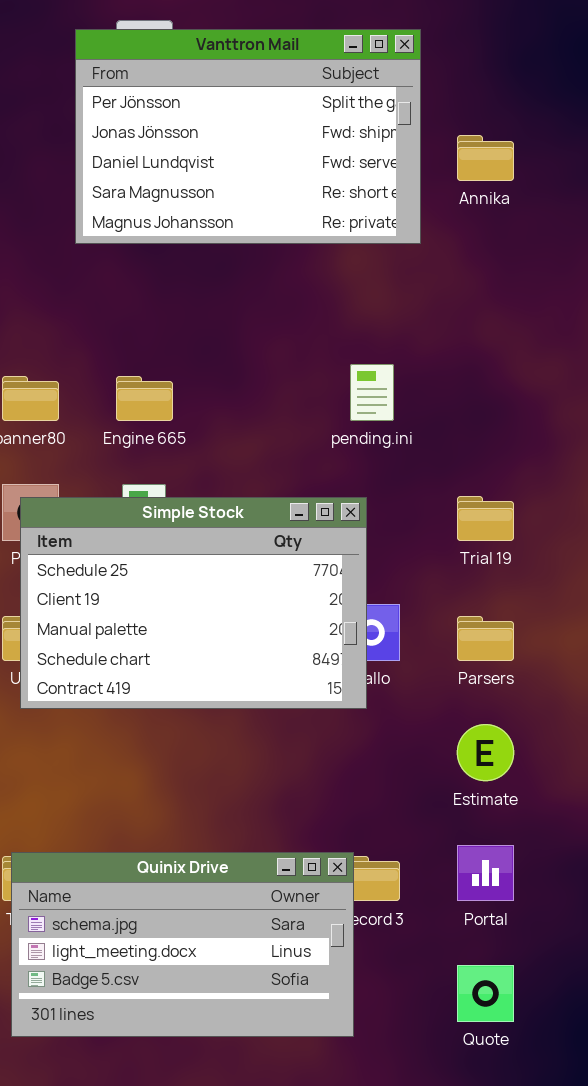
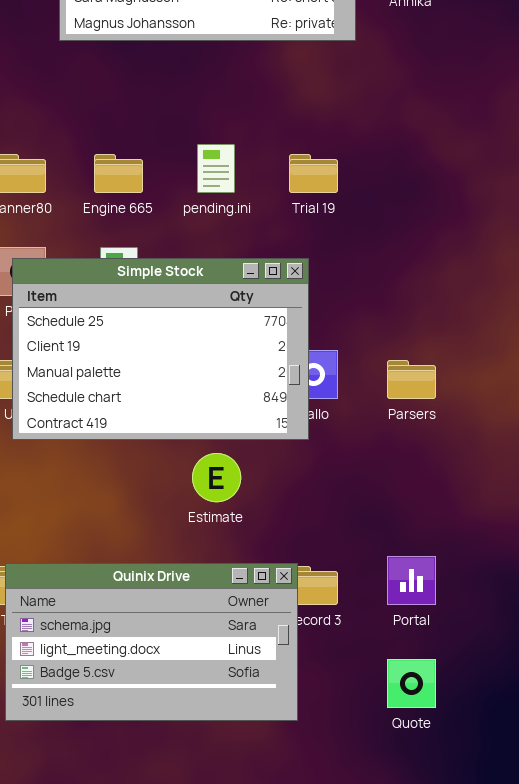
pending.ini: [350,364,394,421] -> [197,144,235,193], moved
Trial 19: [457,496,514,541] -> [289,154,338,193], moved
Estimate: [457,724,514,781] -> [192,453,241,502], moved

